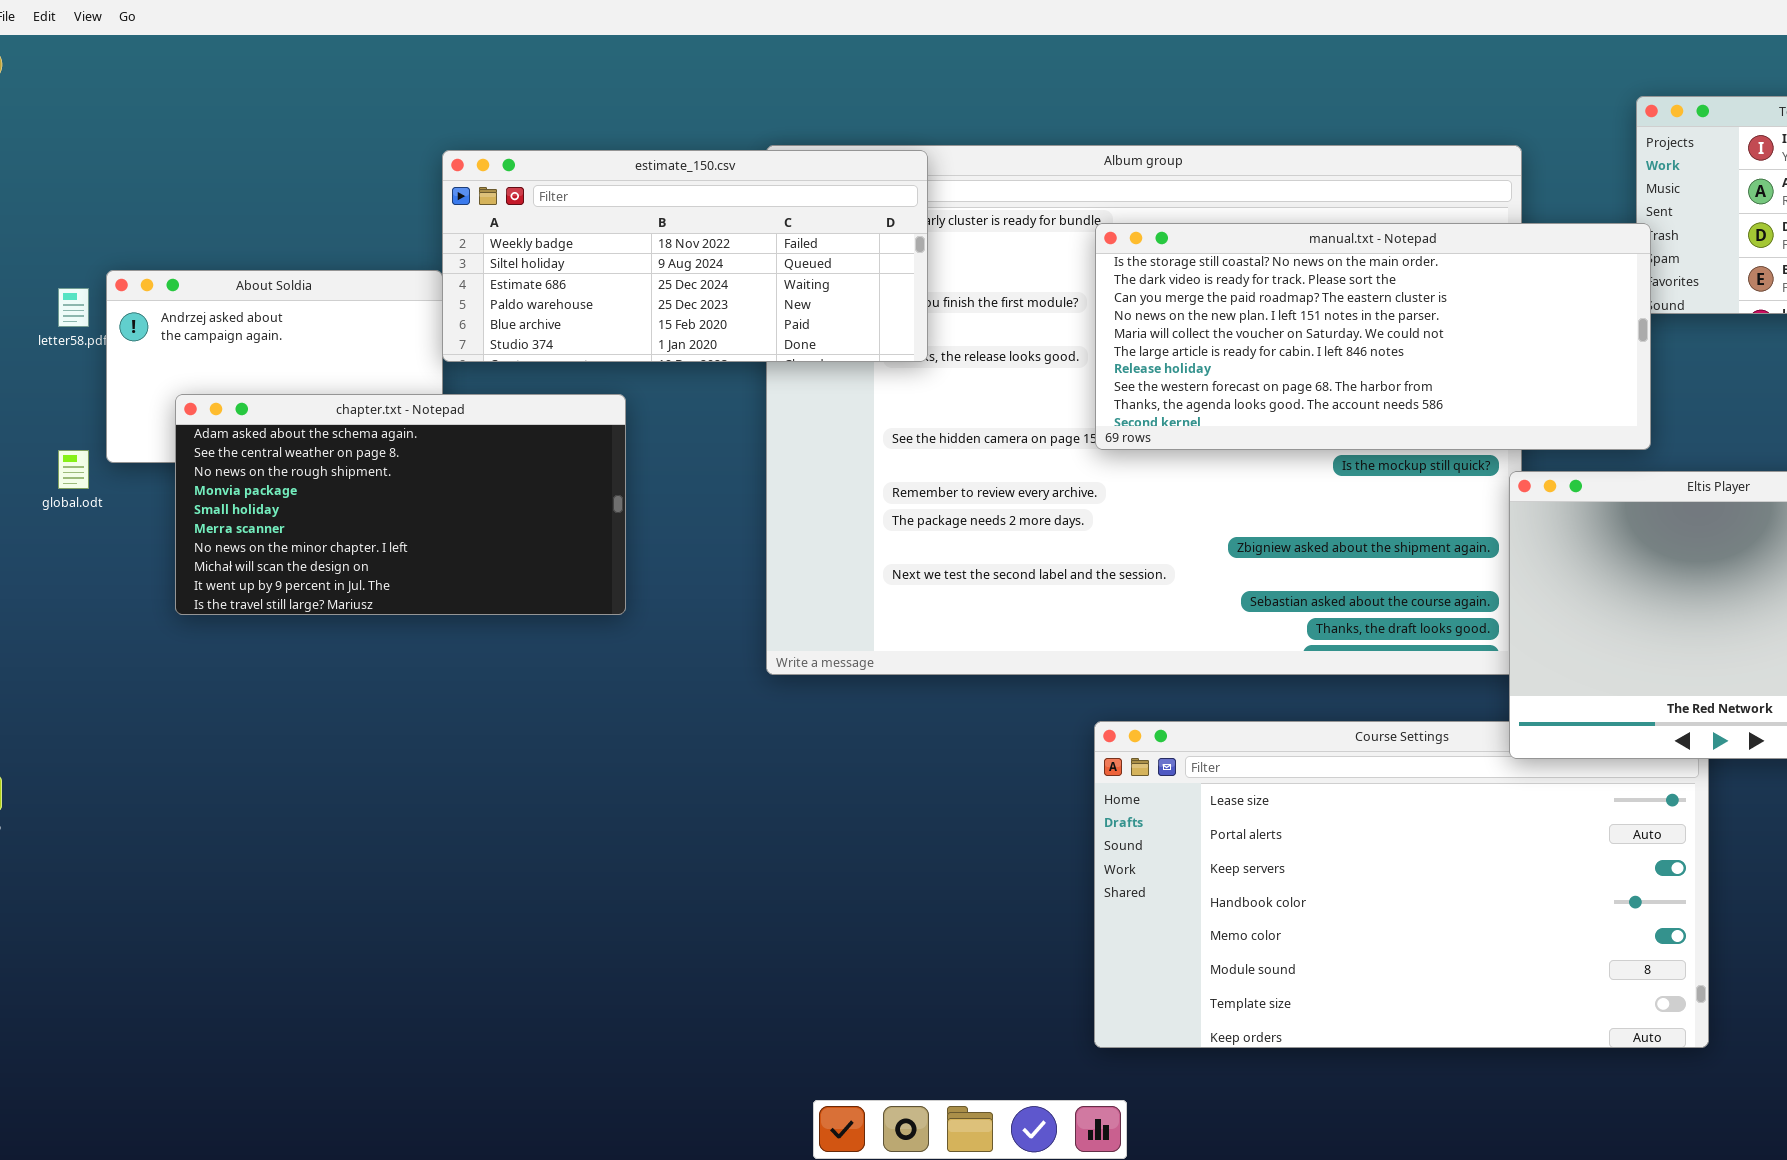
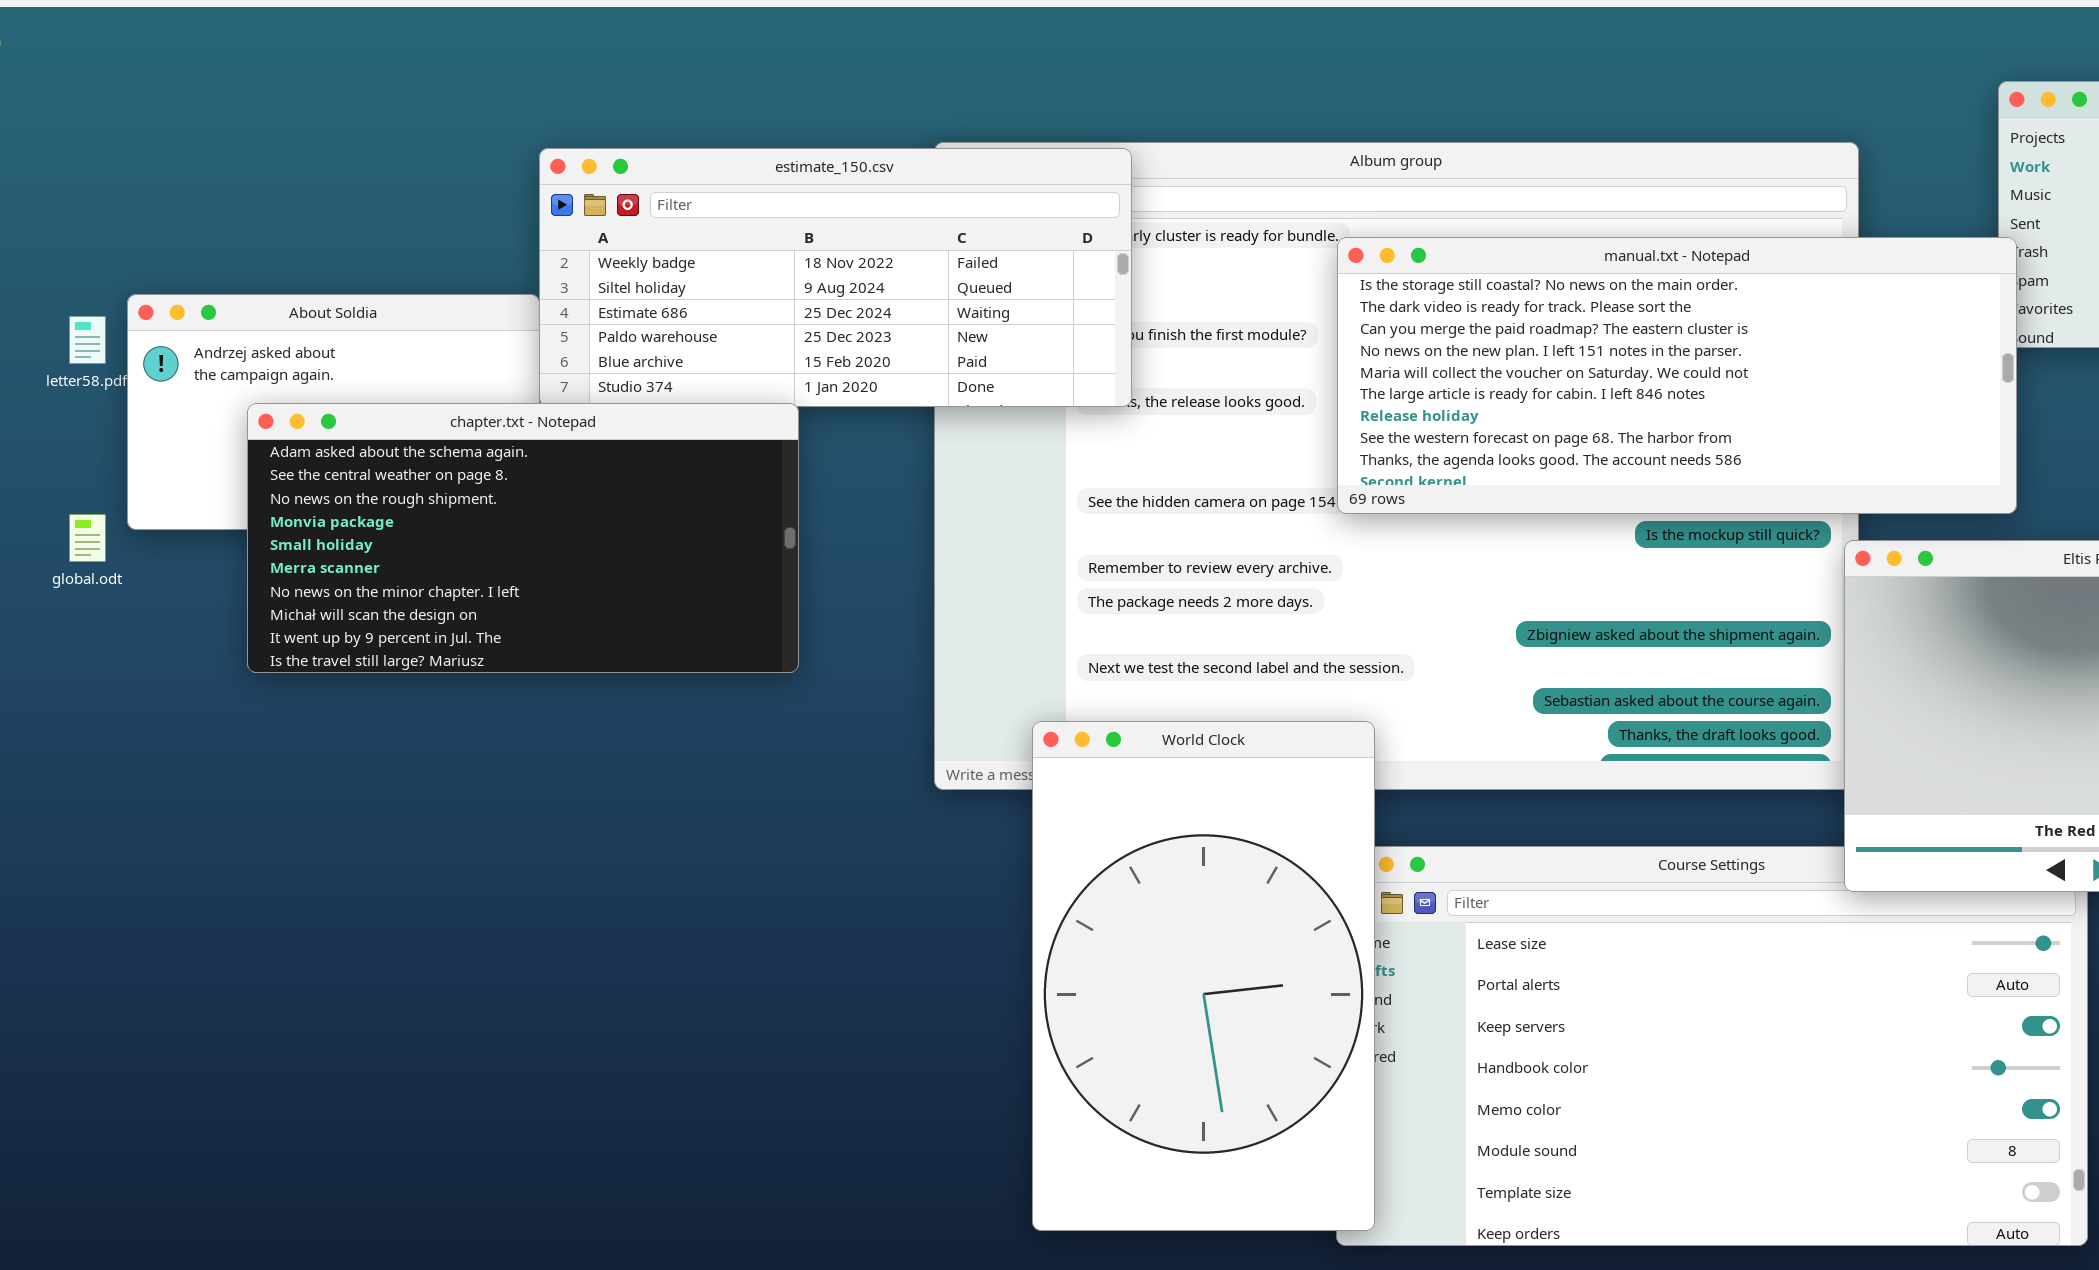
chapter.txt - Notepad: [175,394,626,615] -> [247,403,799,673], moved
World Clock: none -> [1032,721,1375,1231], opened

